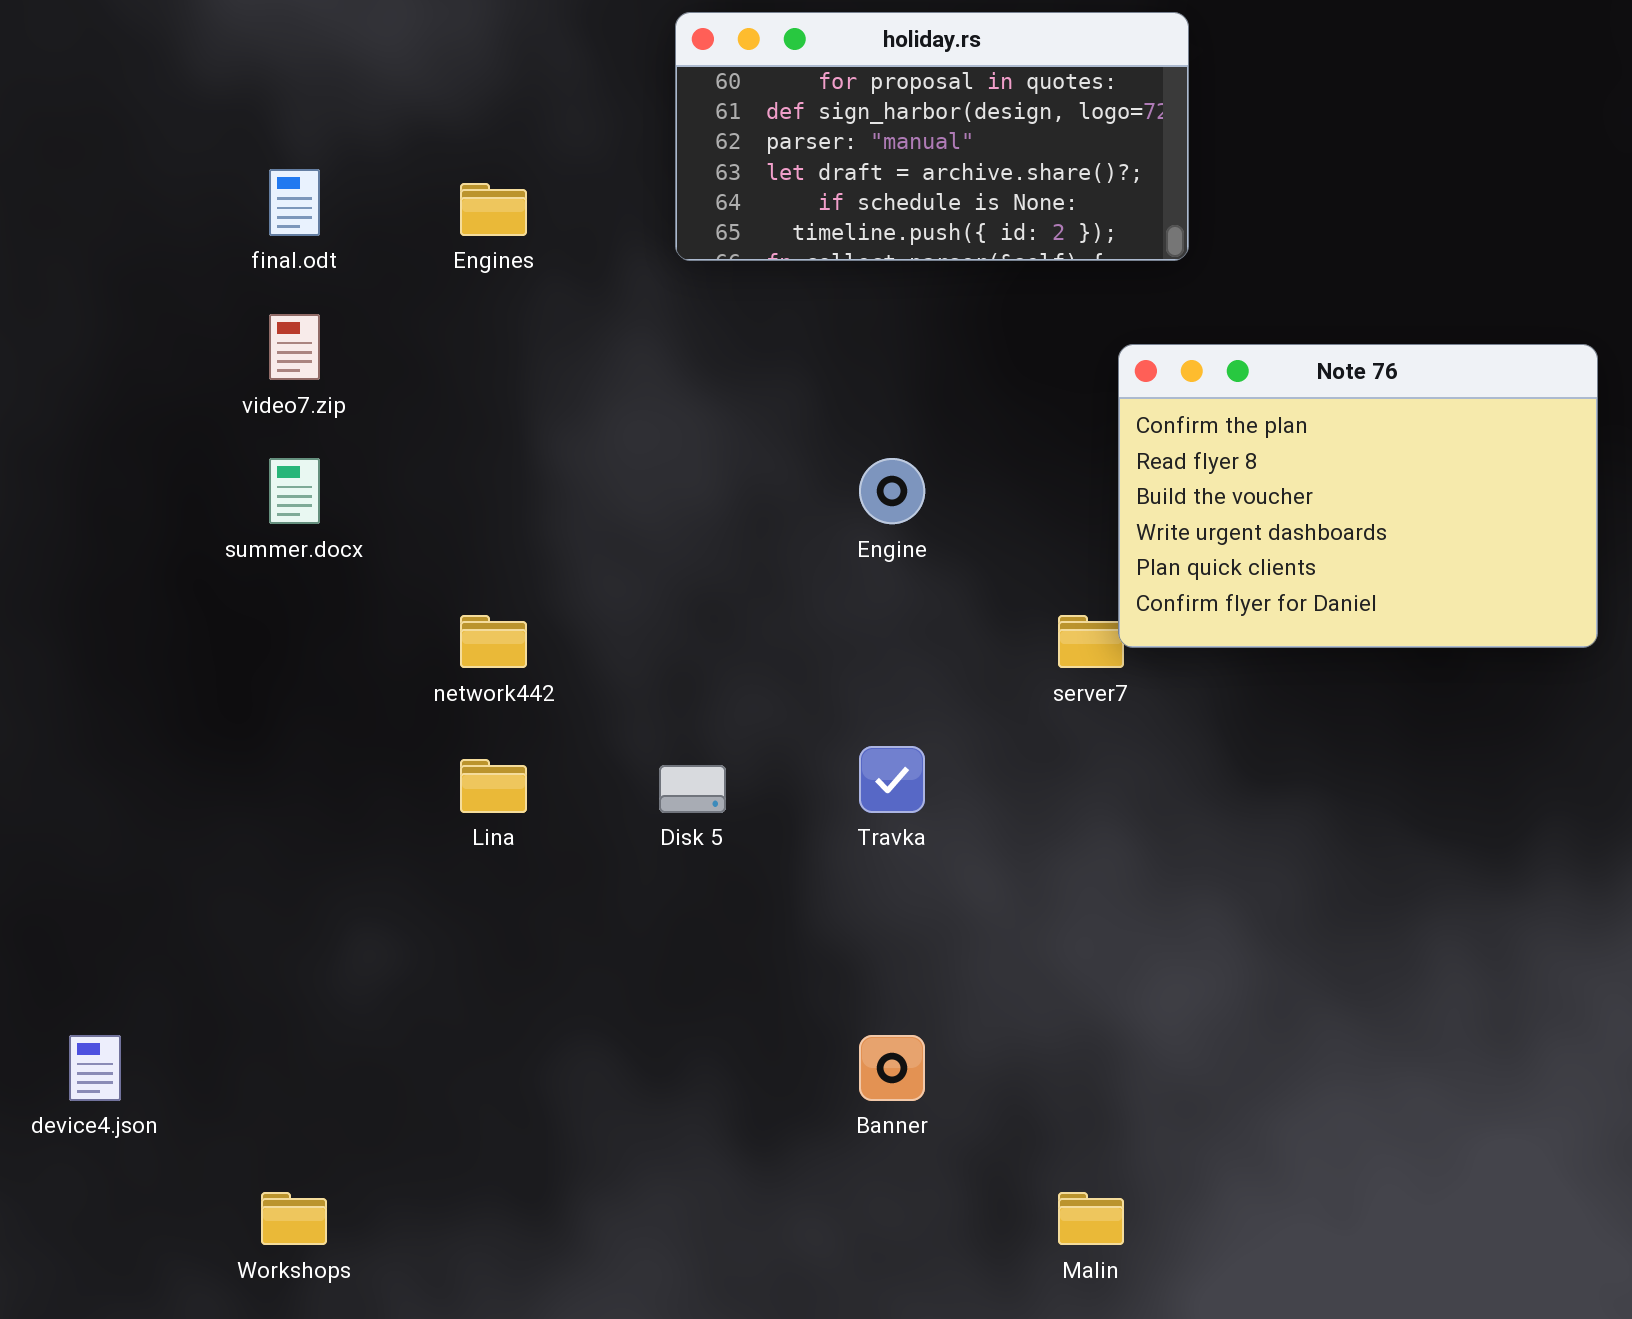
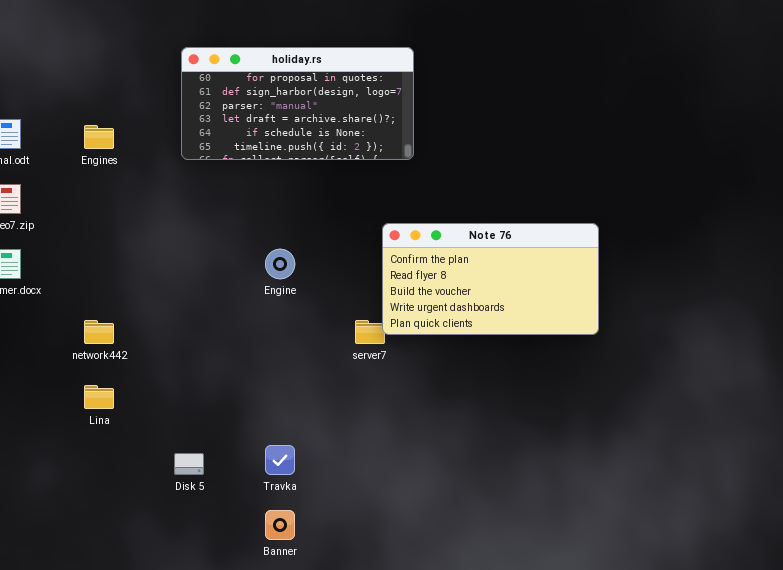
Note 76: [1118,344,1598,648] -> [382,223,599,335], resized
Travka: [859,746,925,813] -> [265,445,295,475], moved
Disk 5: [659,765,726,813] -> [174,453,204,475], moved

